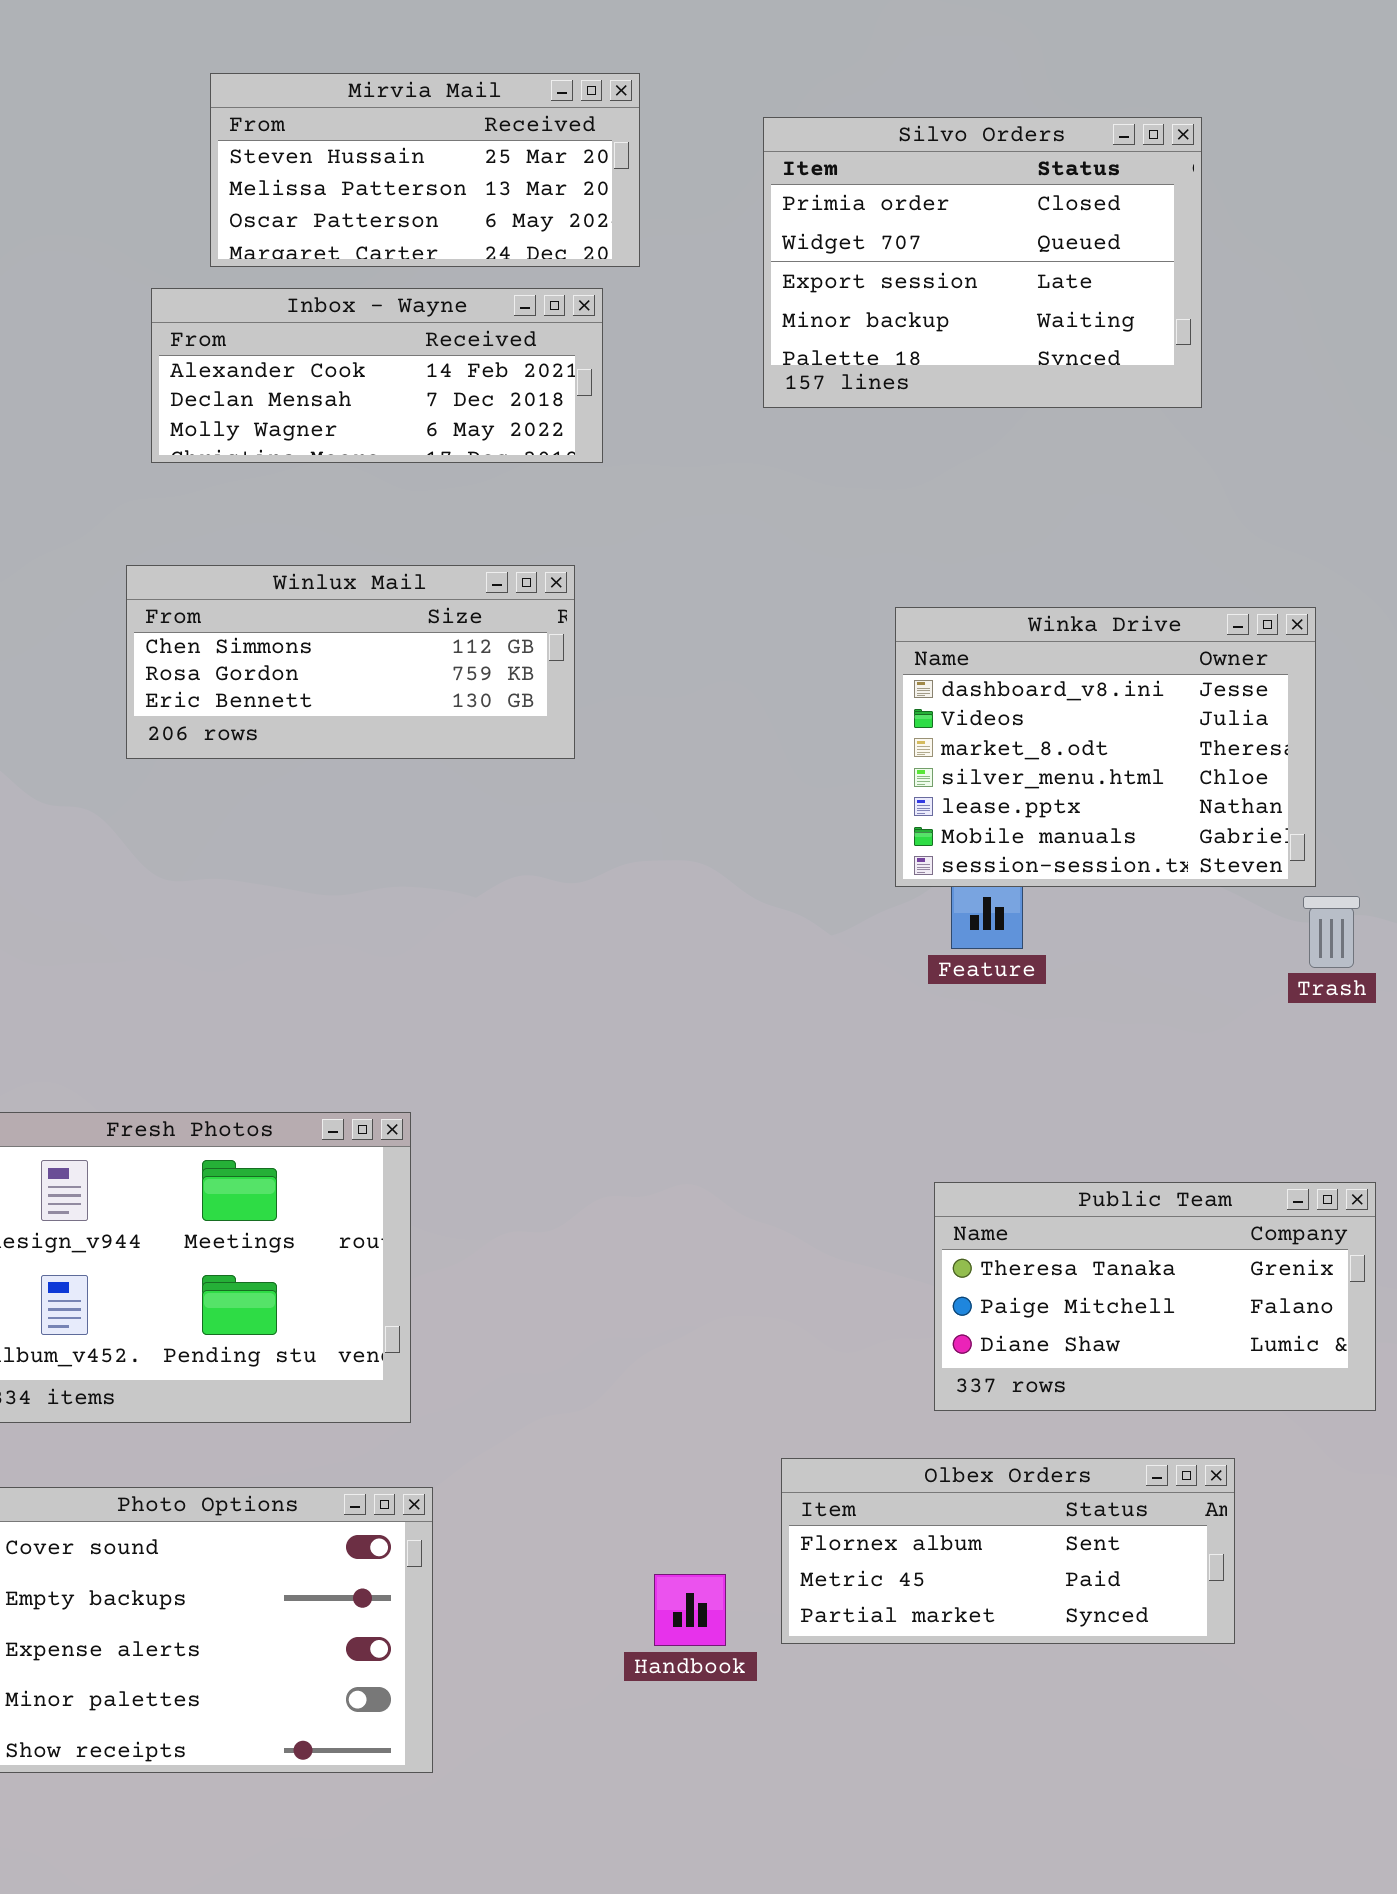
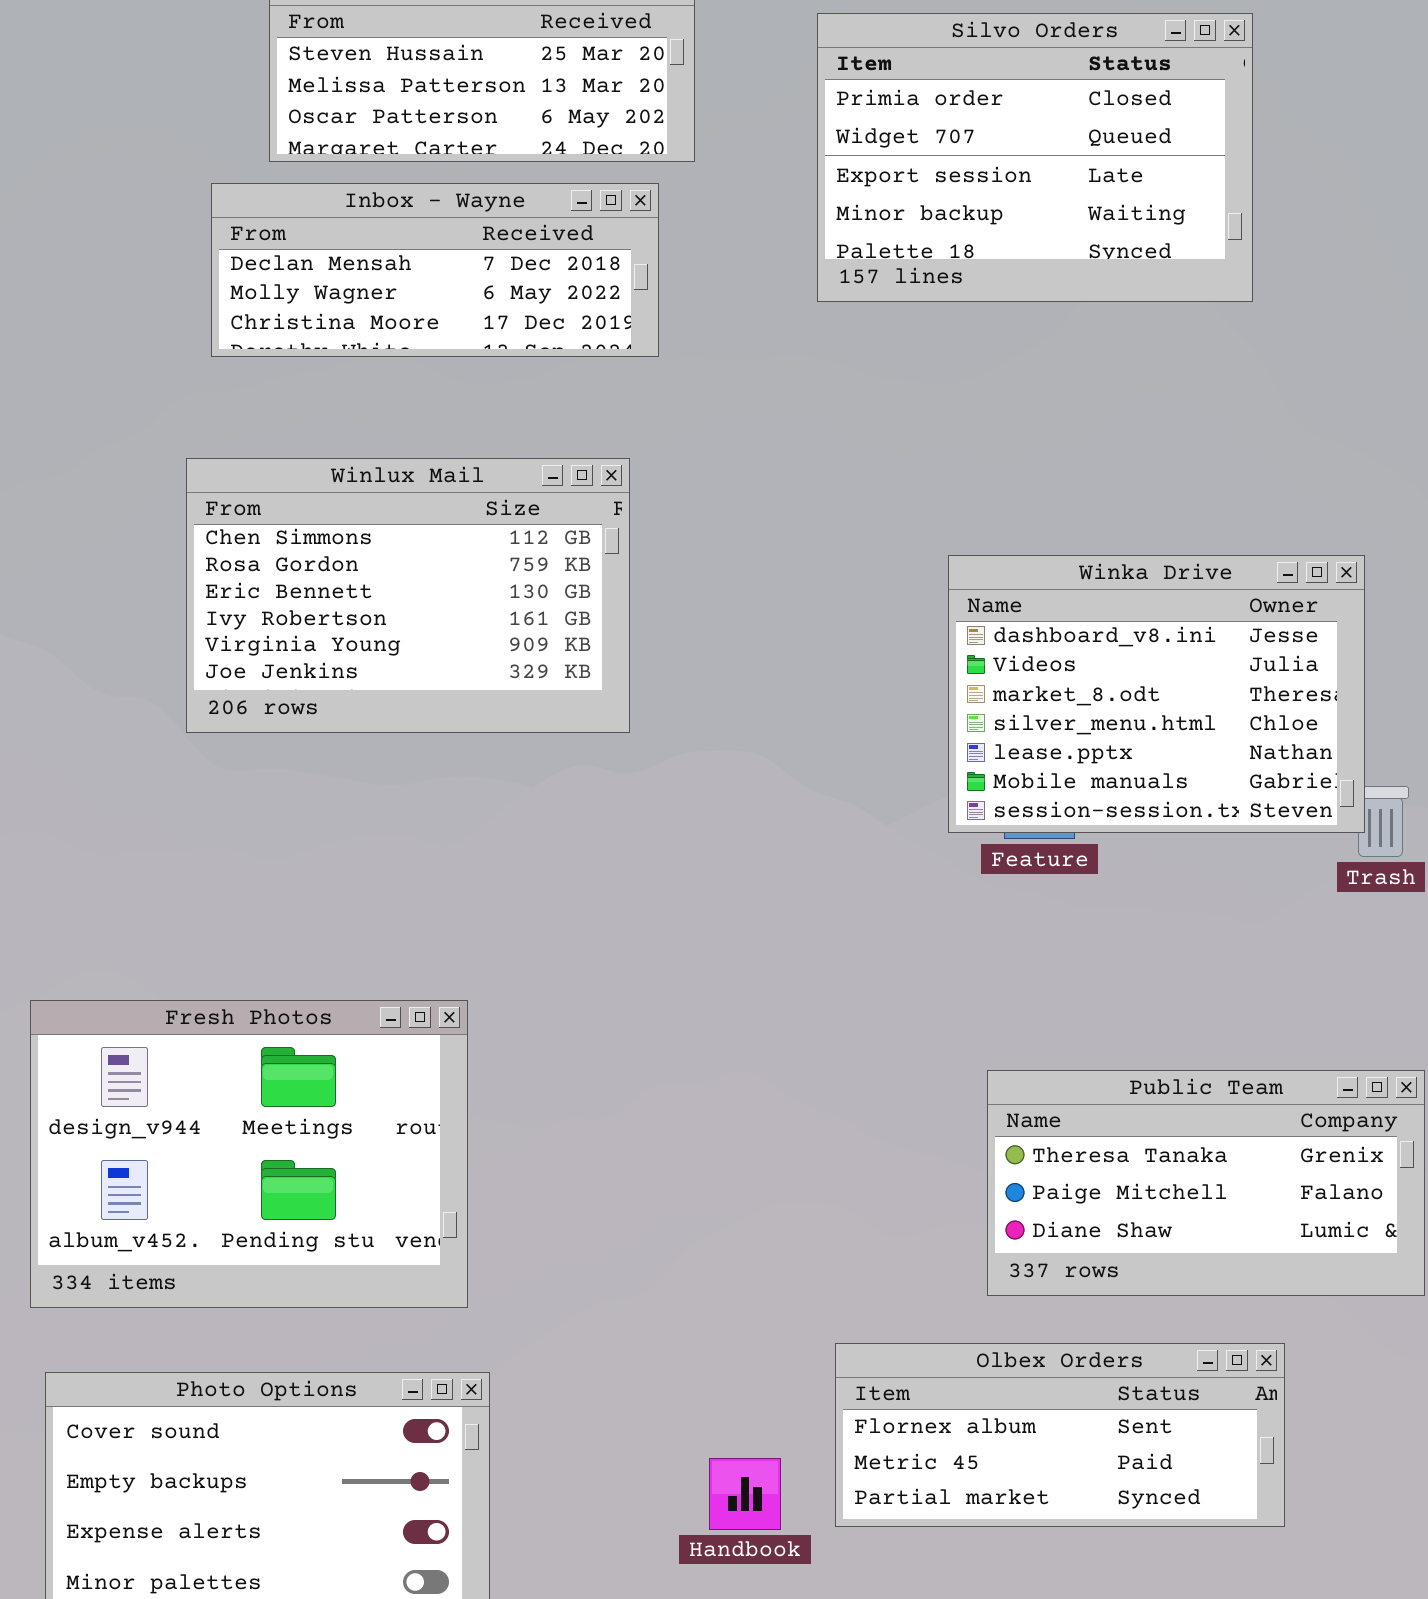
Inbox - Wayne: [151,288,603,463] -> [211,183,659,357], scrolled down 1 row
Winlux Mail: [126,565,575,759] -> [186,458,630,733], resized
Winka Drive: [895,607,1316,887] -> [948,555,1365,833], moved

